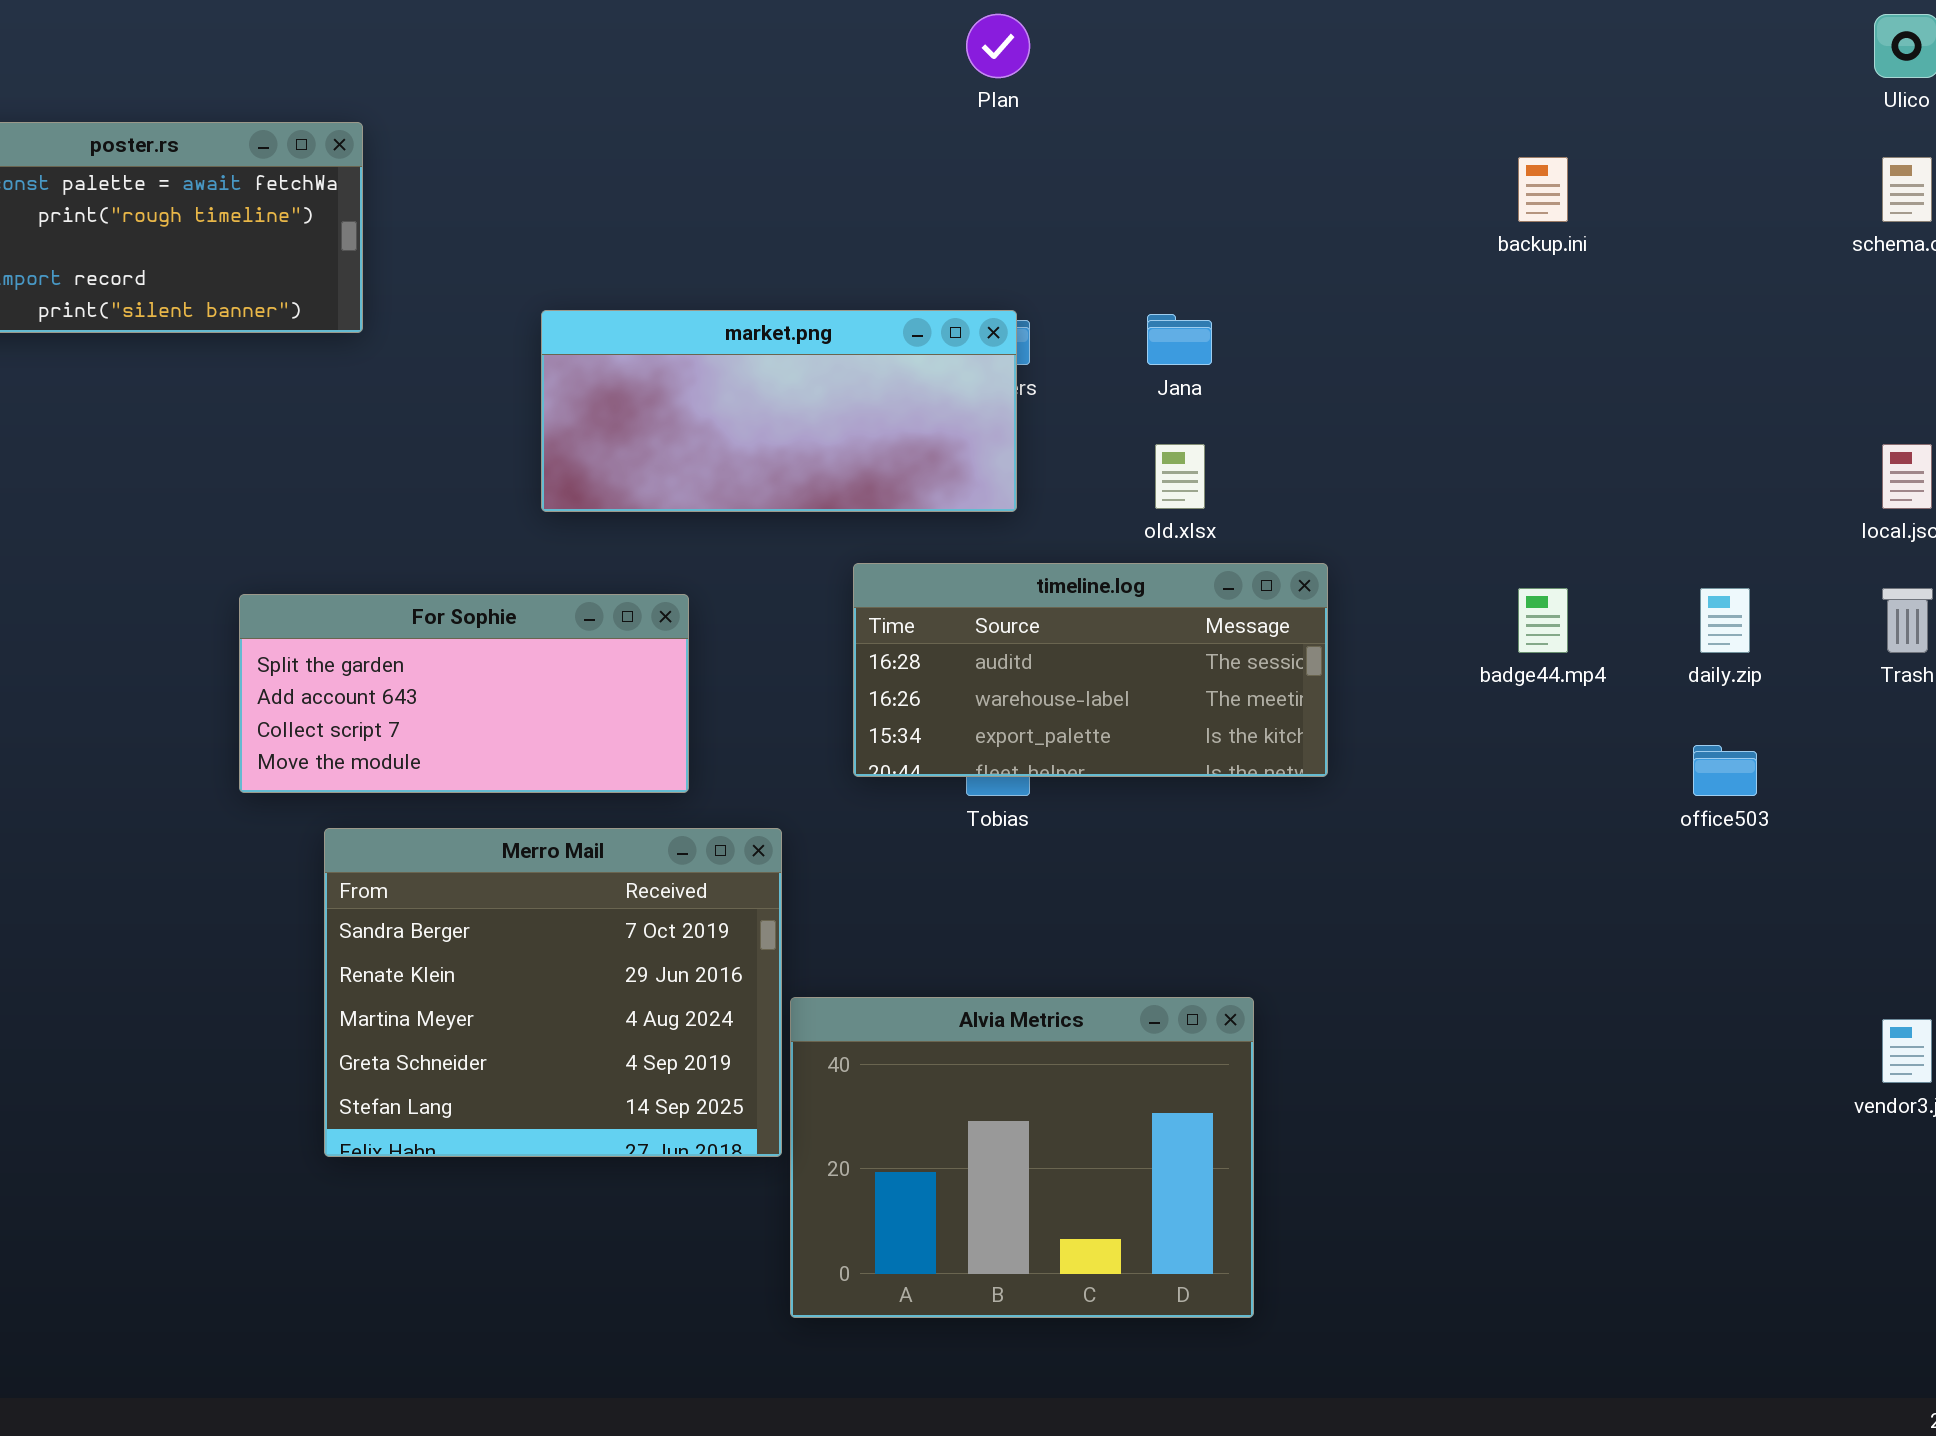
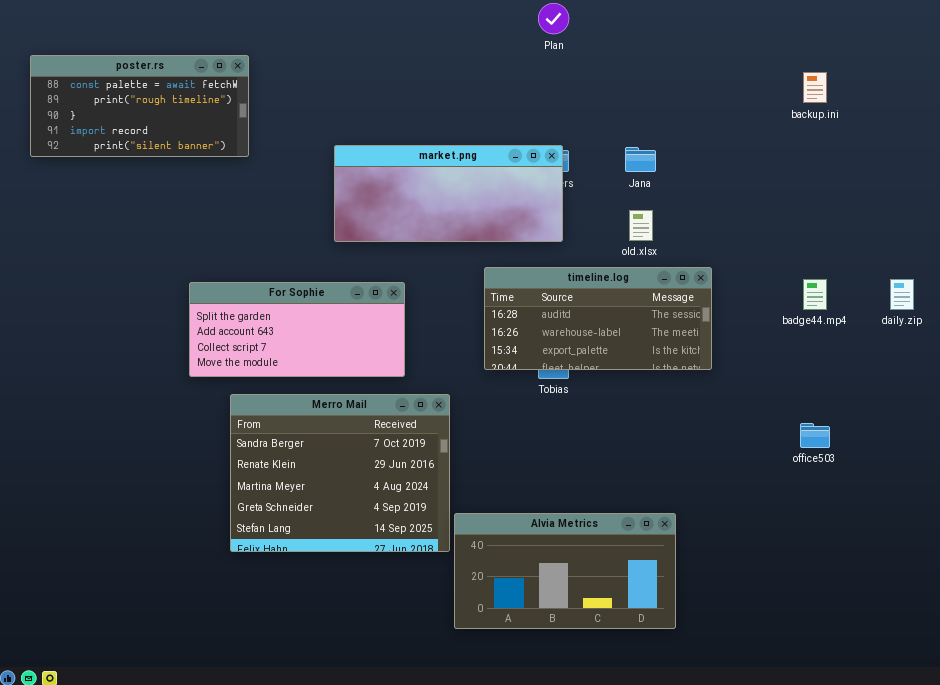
office503: [1693,745,1757,796] -> [800,423,830,448], moved
Alvia Metrics: [790,997,1254,1318] -> [454,513,676,629], resized

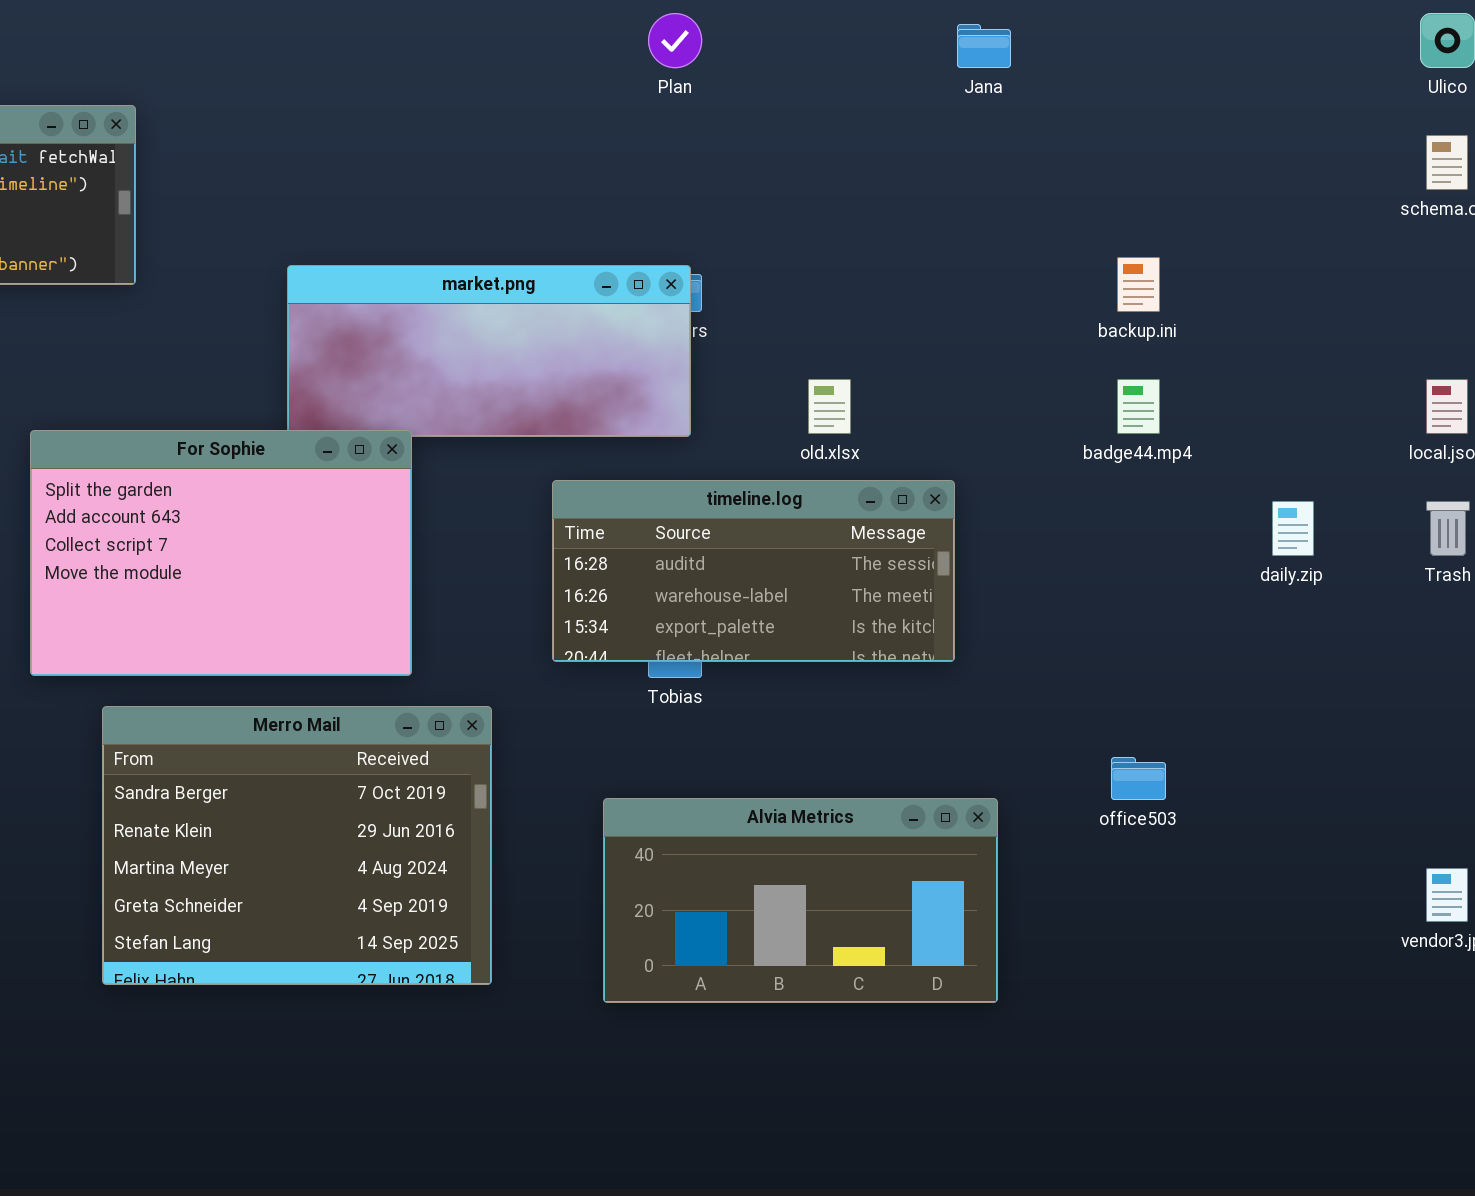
backup.ini: [803,72,827,103] -> [1117,257,1160,312], moved
Jana: [625,147,656,172] -> [957,24,1011,68], moved
badge44.mp4: [803,279,827,310] -> [1117,379,1160,434], moved
For Sophie: [189,282,405,377] -> [30,430,412,676], resized
Alvia Metrics: [454,513,676,629] -> [603,798,998,1003], moved

